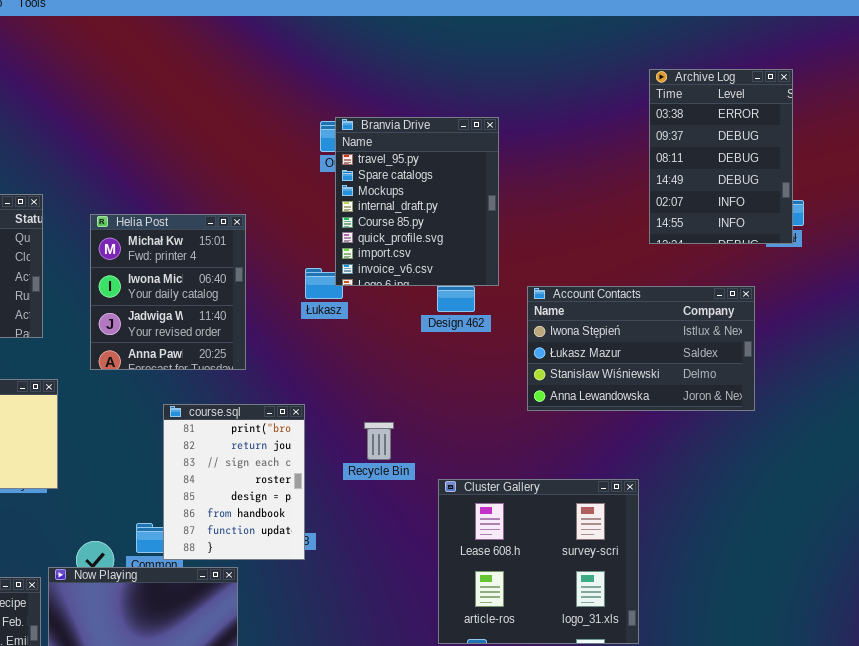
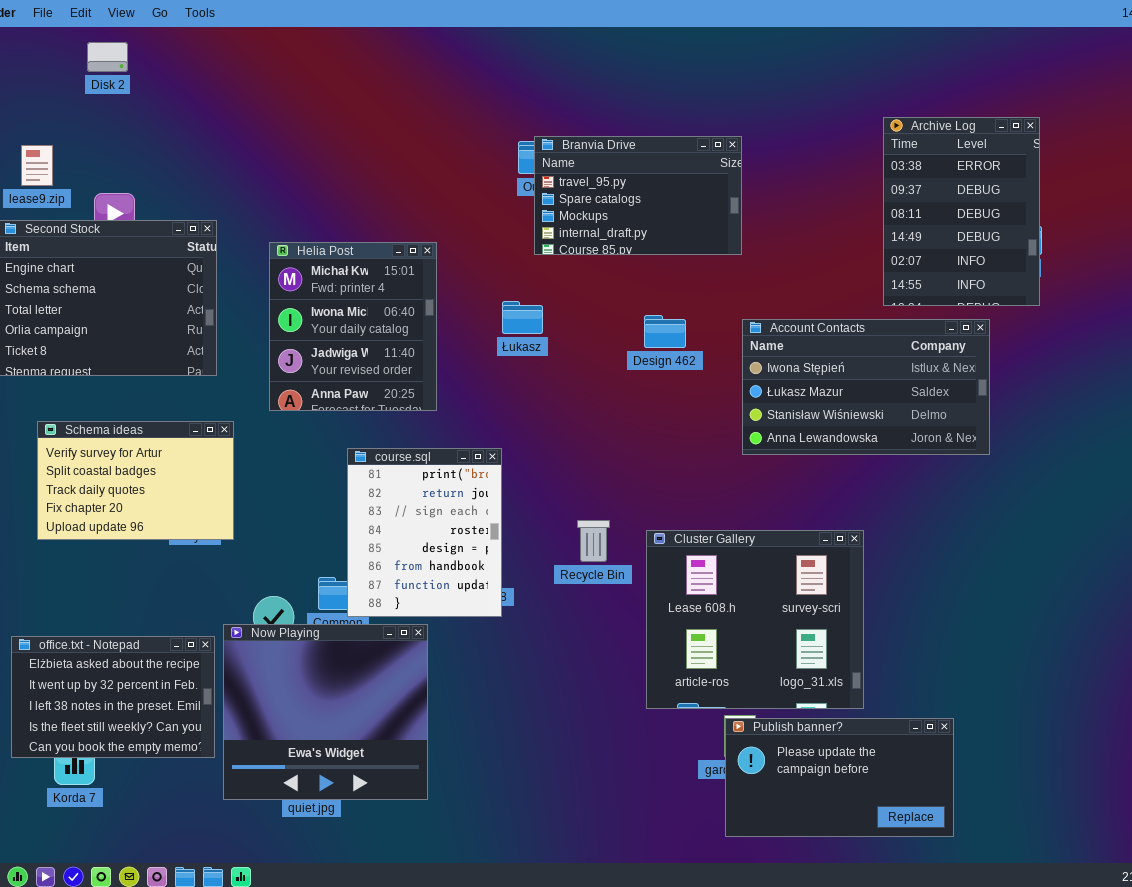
Archive Log: [649,69,793,244] -> [883,117,1040,306], moved
Branvia Drive: [335,117,499,286] -> [534,136,742,255], resized
Recycle Bin: [364,422,394,460] -> [577,520,610,562], moved

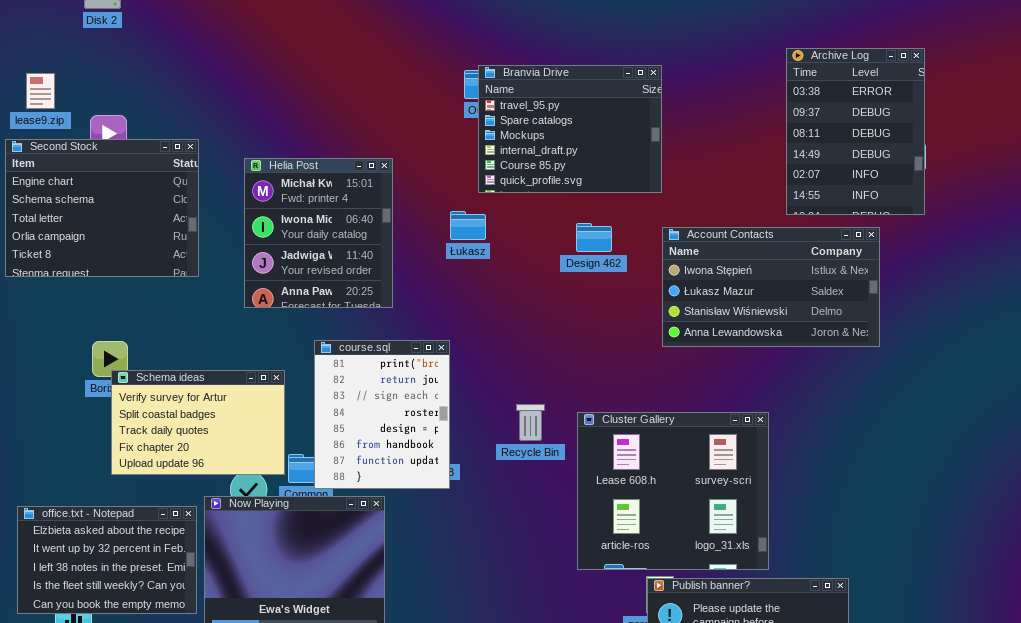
Branvia Drive: [534,136,742,255] -> [478,65,662,193], resized
Schema ideas: [37,421,234,540] -> [111,370,285,475], moved

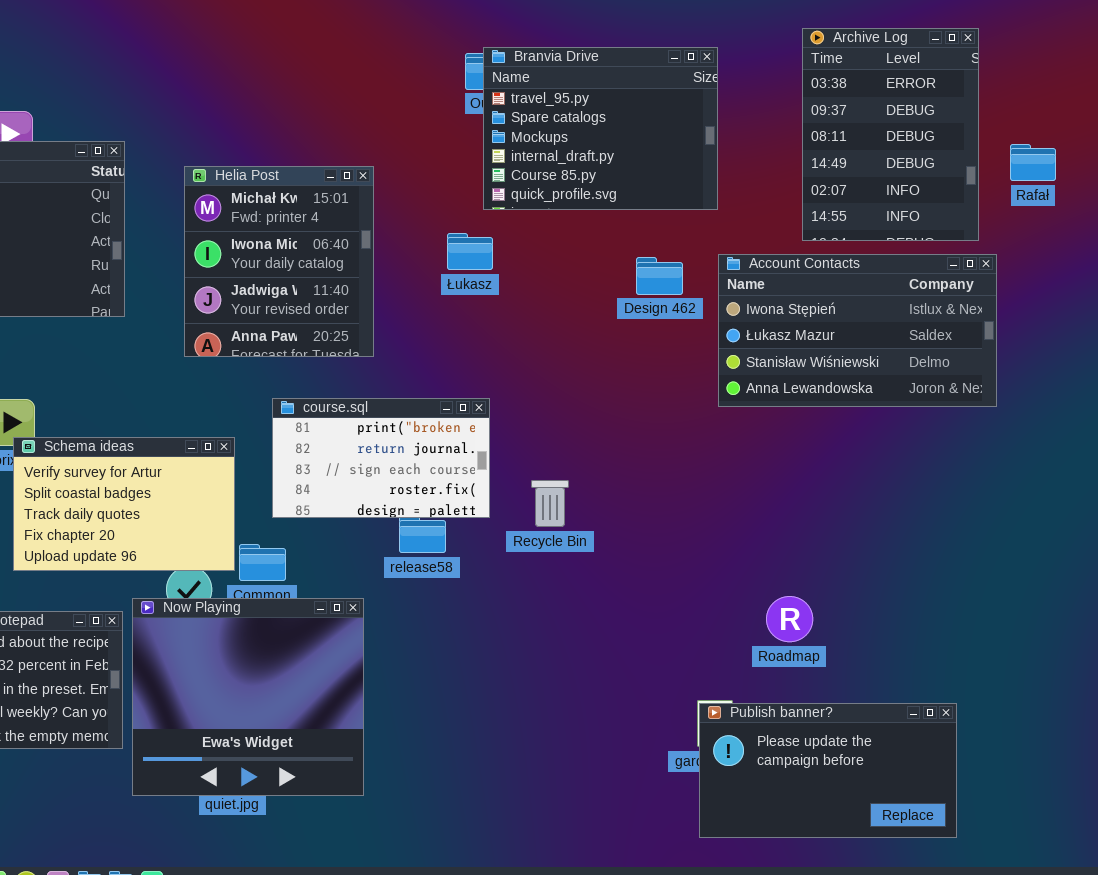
Archive Log: [786,48,925,215] -> [802,28,979,241], moved
Design 462: [576,223,612,252] -> [636,257,683,295], moved
course.sql: [314,340,450,489] -> [272,398,490,518], resized
Cluster Gallery: [577,412,769,570] -> none, closed

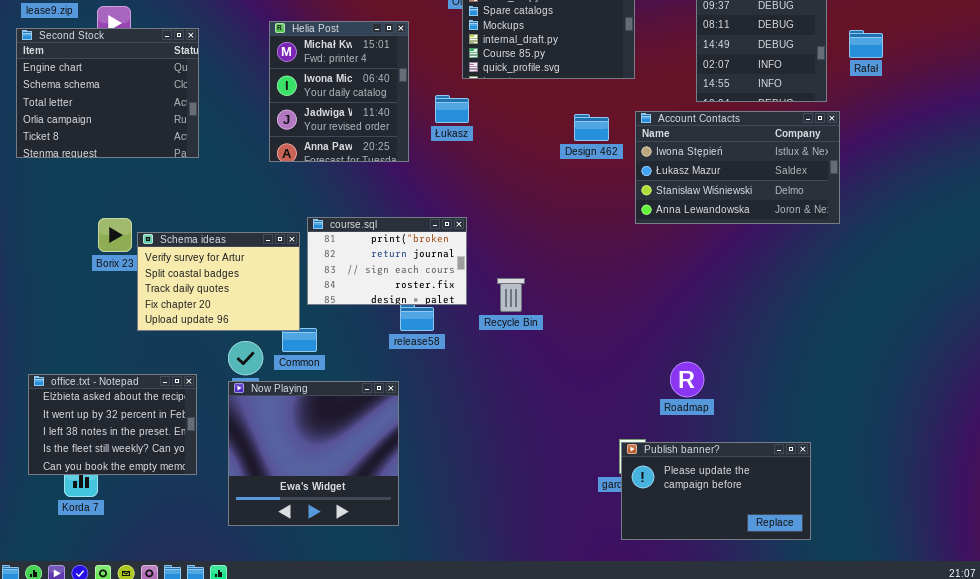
Helia Post: [184,166,374,357] -> [269,21,409,162], moved
Schema ideas: [13,437,235,571] -> [137,232,300,331], moved
Now Playing: [132,598,364,796] -> [228,381,399,526], moved

